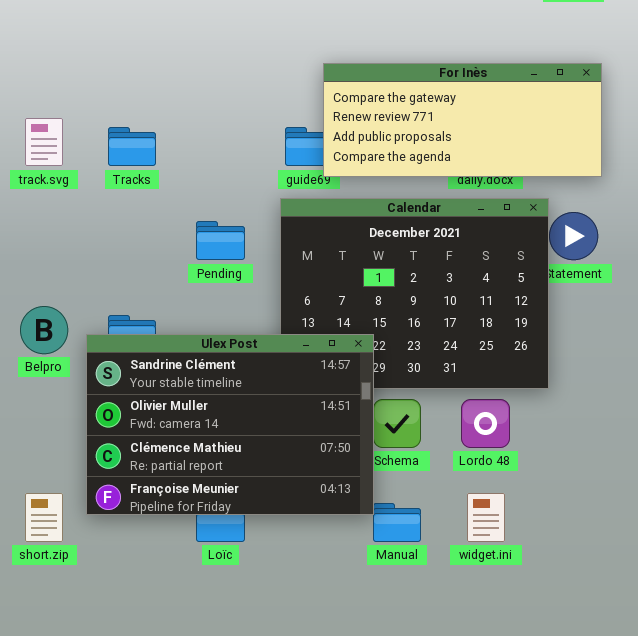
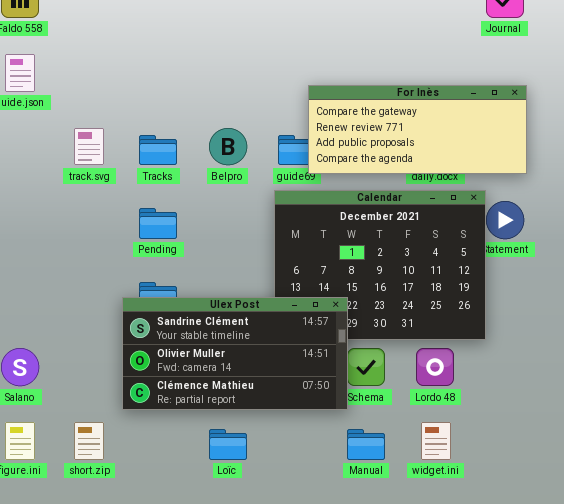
Pending: [196,221,245,260] -> [139,208,177,239], moved
Belpro: [20,306,68,354] -> [209,128,247,165], moved
Ulex Post: [86,334,374,515] -> [122,297,348,410], resized

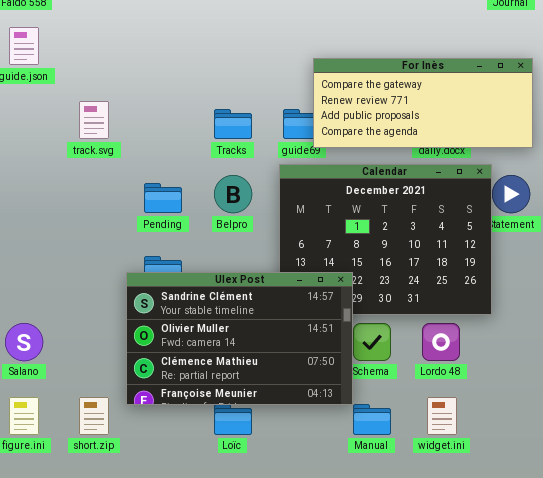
Belpro: [209,128,247,165] -> [214,175,252,213], moved
Tracks: [139,135,177,165] -> [214,109,252,139], moved
Ulex Post: [122,297,348,410] -> [126,272,353,405], resized

